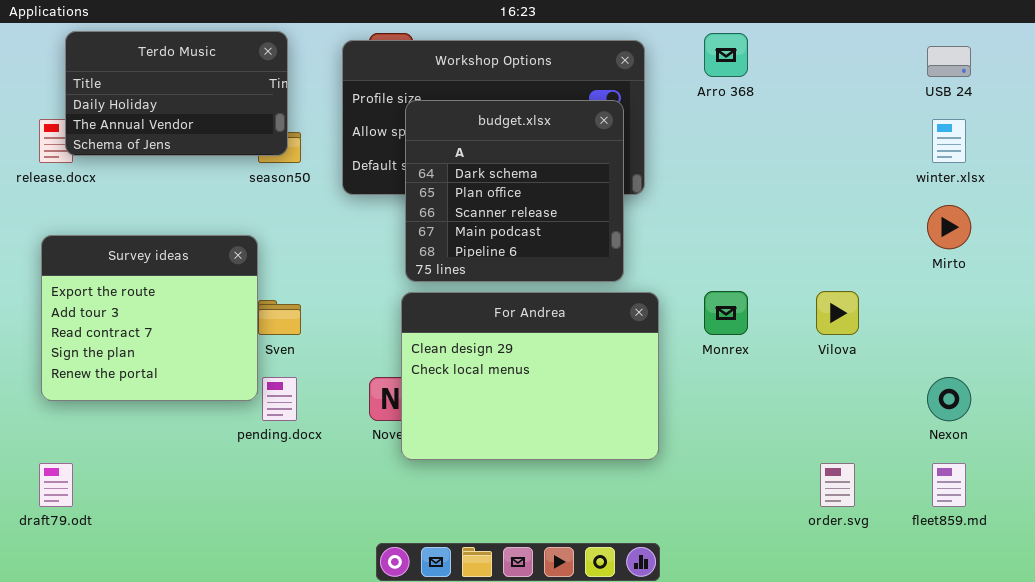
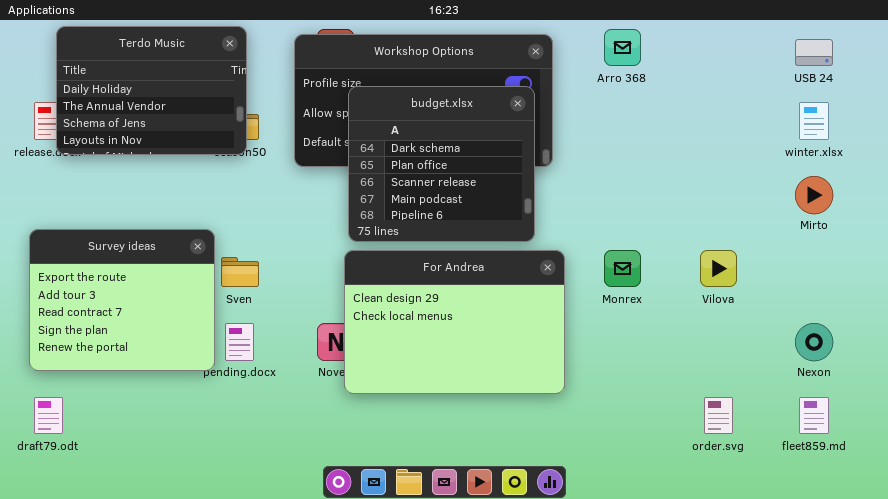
Terdo Music: [65,31,288,156] -> [56,26,247,155], resized
Survey ideas: [41,235,258,401] -> [29,229,215,371], moved

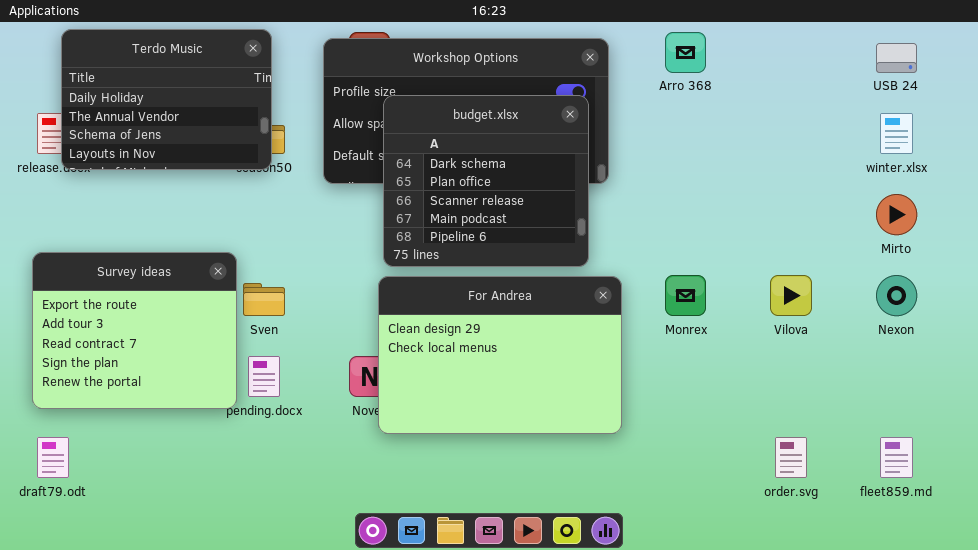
Nexon: [795,323,833,361] -> [876,275,917,316], moved

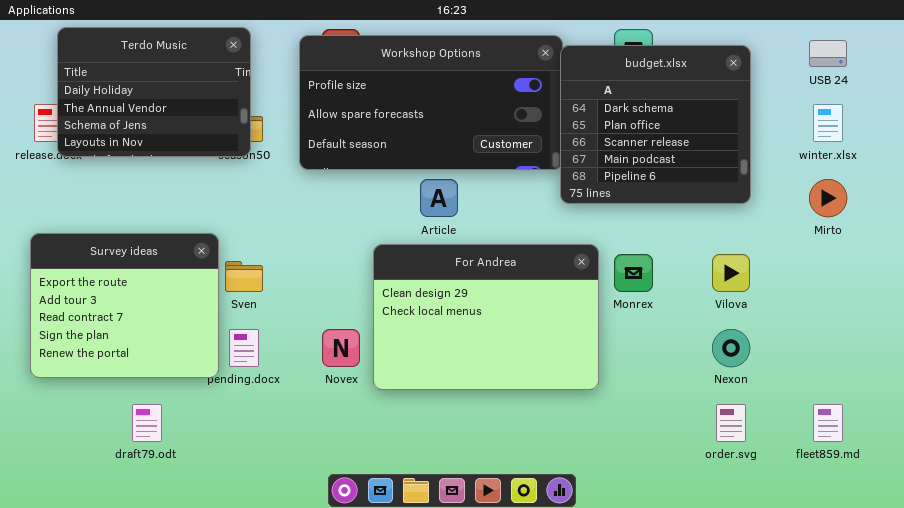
budget.xlsx: [383,95,589,267] -> [560,45,751,204], moved
Nexon: [876,275,917,316] -> [712,329,750,367], moved
For Andrea: [378,276,622,434] -> [373,244,599,390], moved
draft79.odt: [37,437,69,478] -> [132,404,162,442], moved

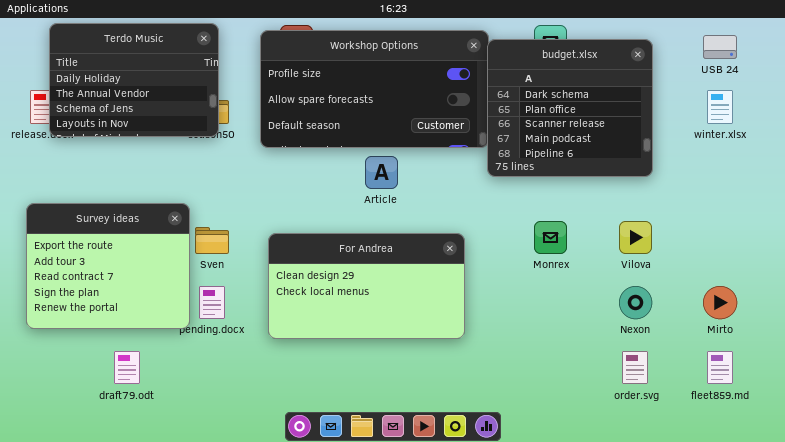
Mirto: [809,179,847,217] -> [703,286,737,319], moved
For Andrea: [373,244,599,390] -> [268,233,465,339], moved, resized

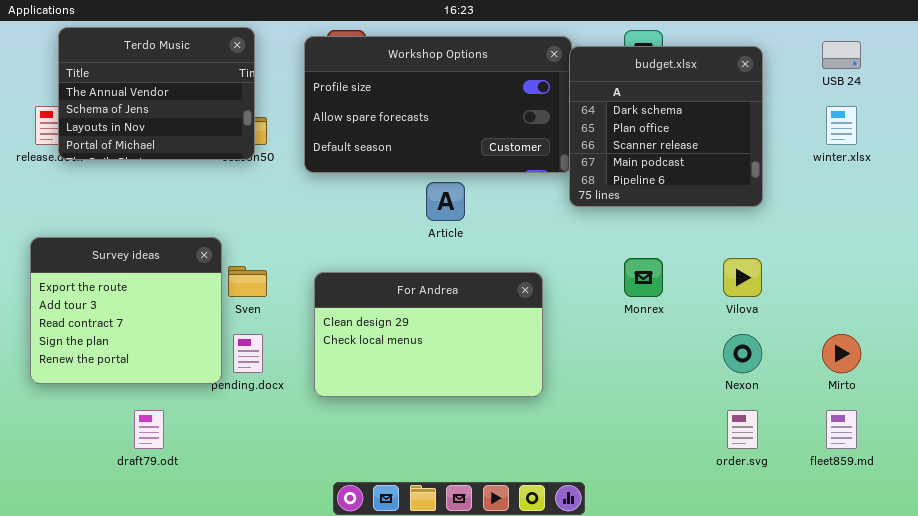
Terdo Music: [49,23,219,137] -> [58,27,255,160], scrolled down 1 row

